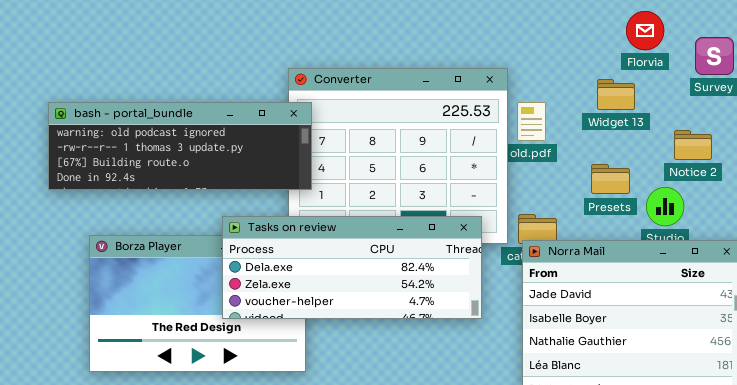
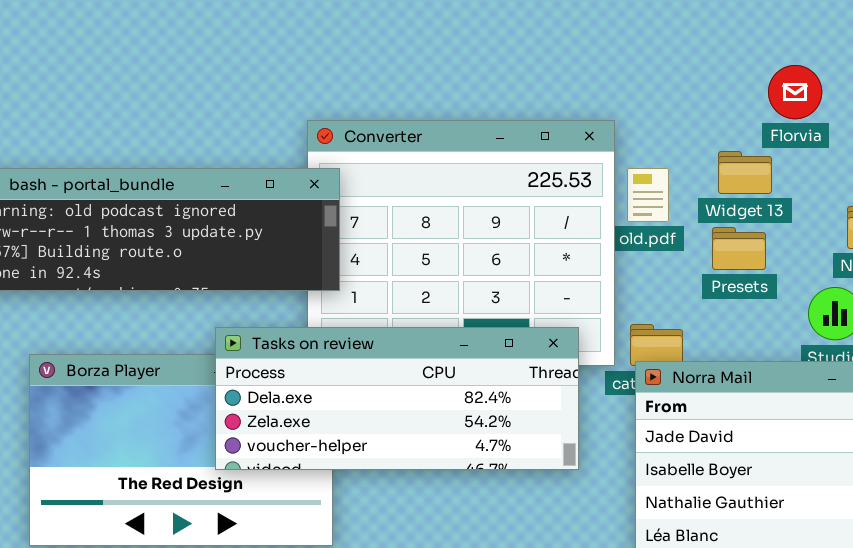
Florvia: [626,11,664,50] -> [768,65,822,119], moved
Widget 13: [597,79,635,110] -> [718,151,772,194], moved
Presets: [591,164,630,194] -> [712,227,766,270], moved

